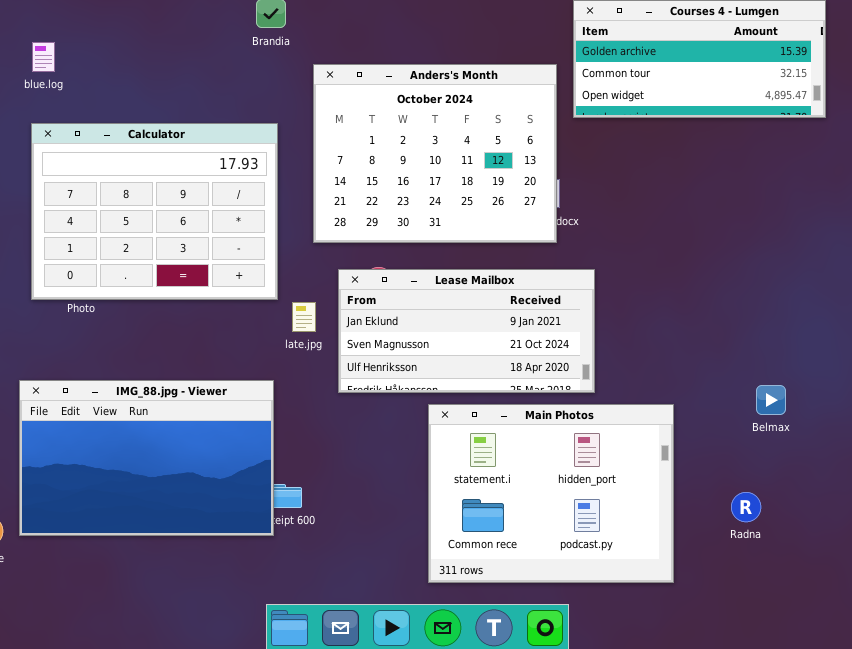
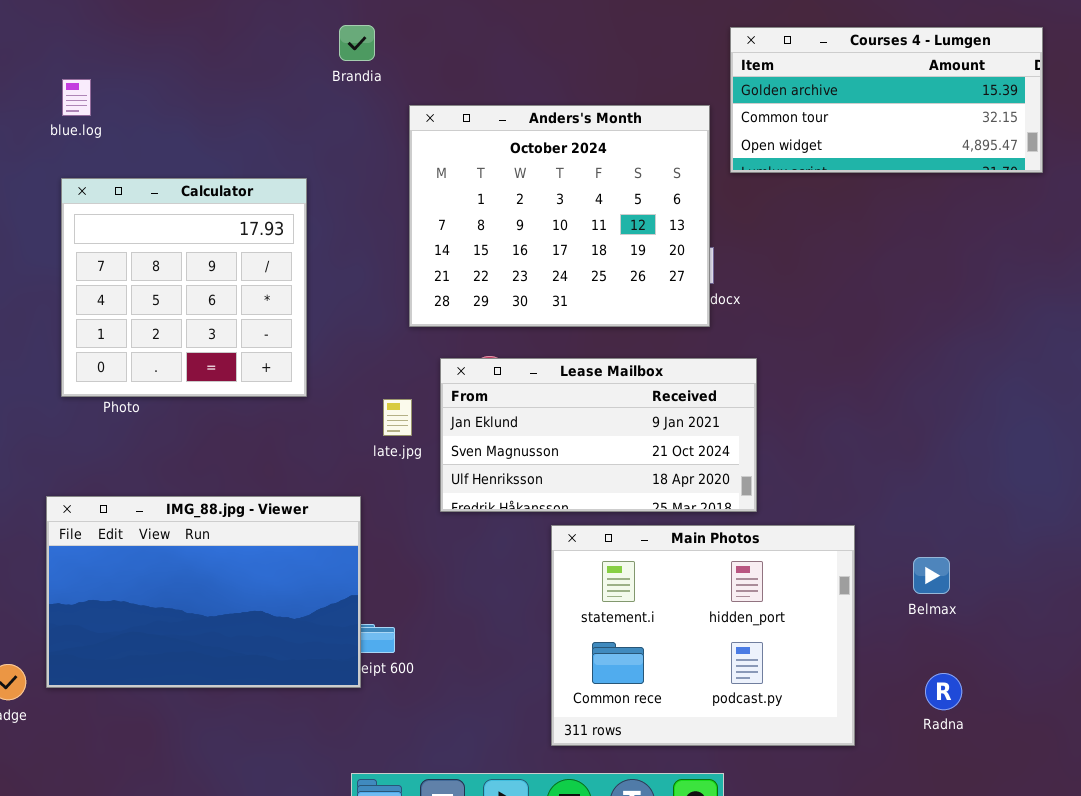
Calculator: [31,123,278,300] -> [61,178,307,397], resized
Belmax: [756,385,786,415] -> [913,557,950,594], moved
Radna: [731,492,761,522] -> [925,673,962,710], moved

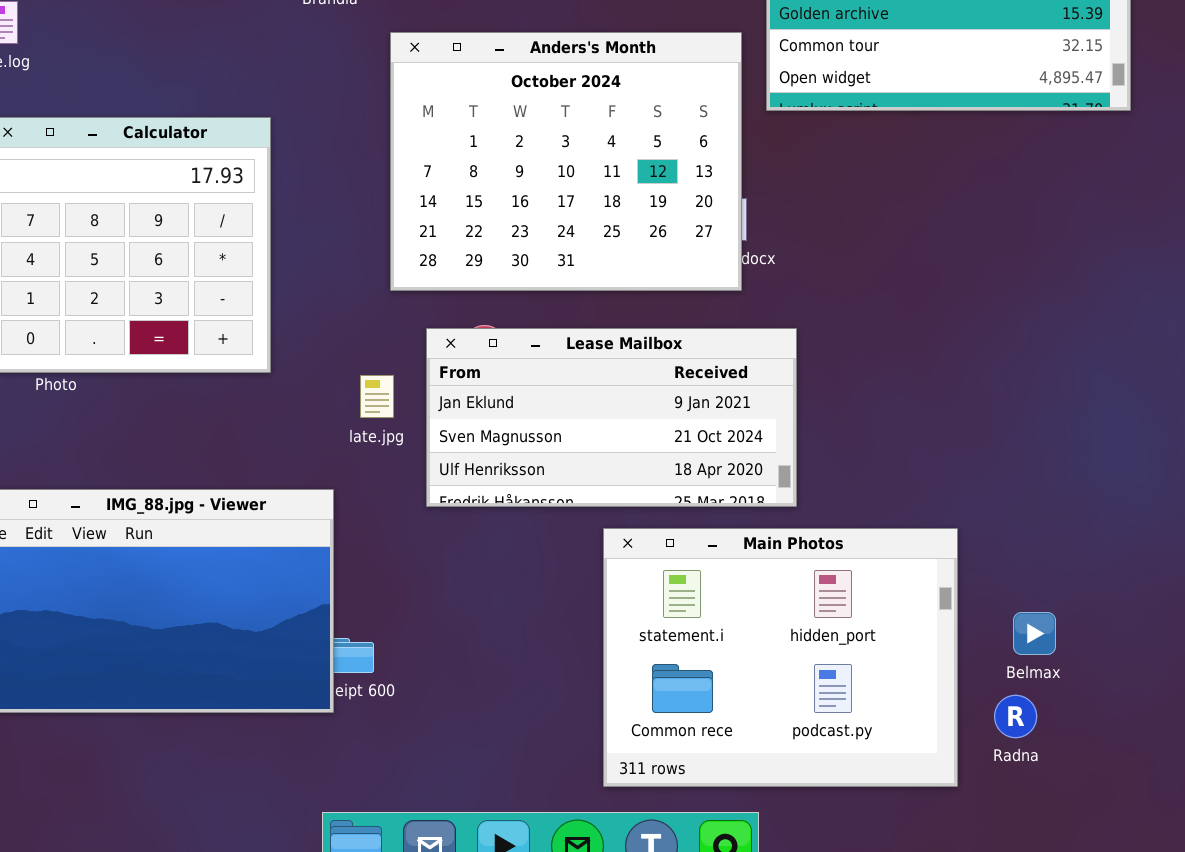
Main Photos: [551,525,855,746] -> [603,528,958,787], moved
Belmax: [913,557,950,594] -> [1013,612,1056,655], moved

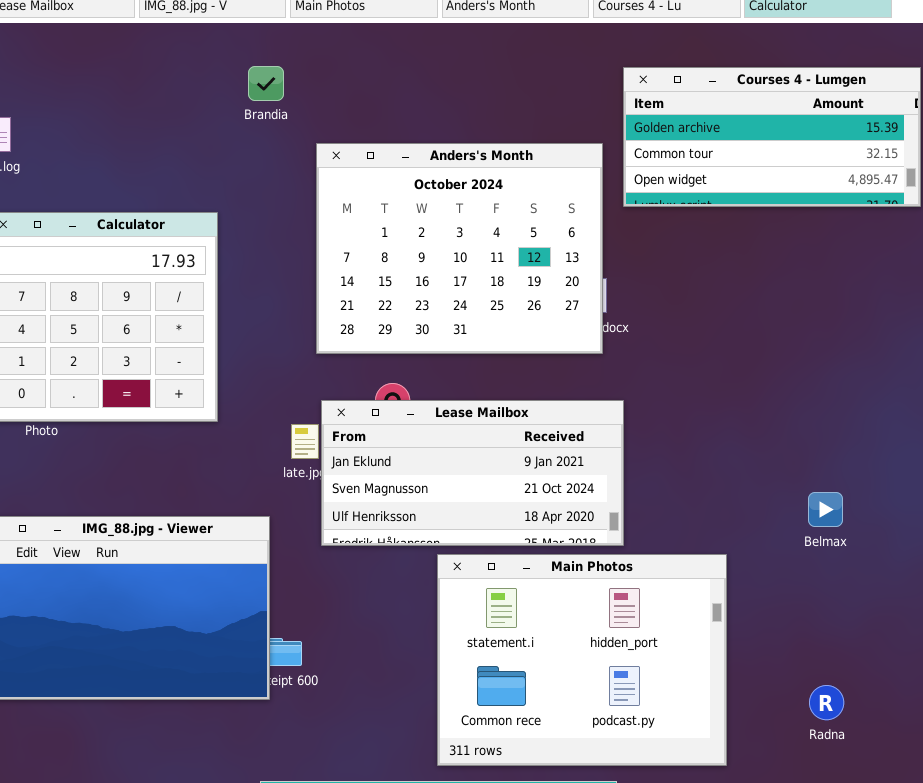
Lease Mailbox: [426,328,797,507] -> [321,400,624,546], moved
Main Photos: [603,528,958,787] -> [437,554,727,766], moved
Belmax: [1013,612,1056,655] -> [808,492,843,527], moved

